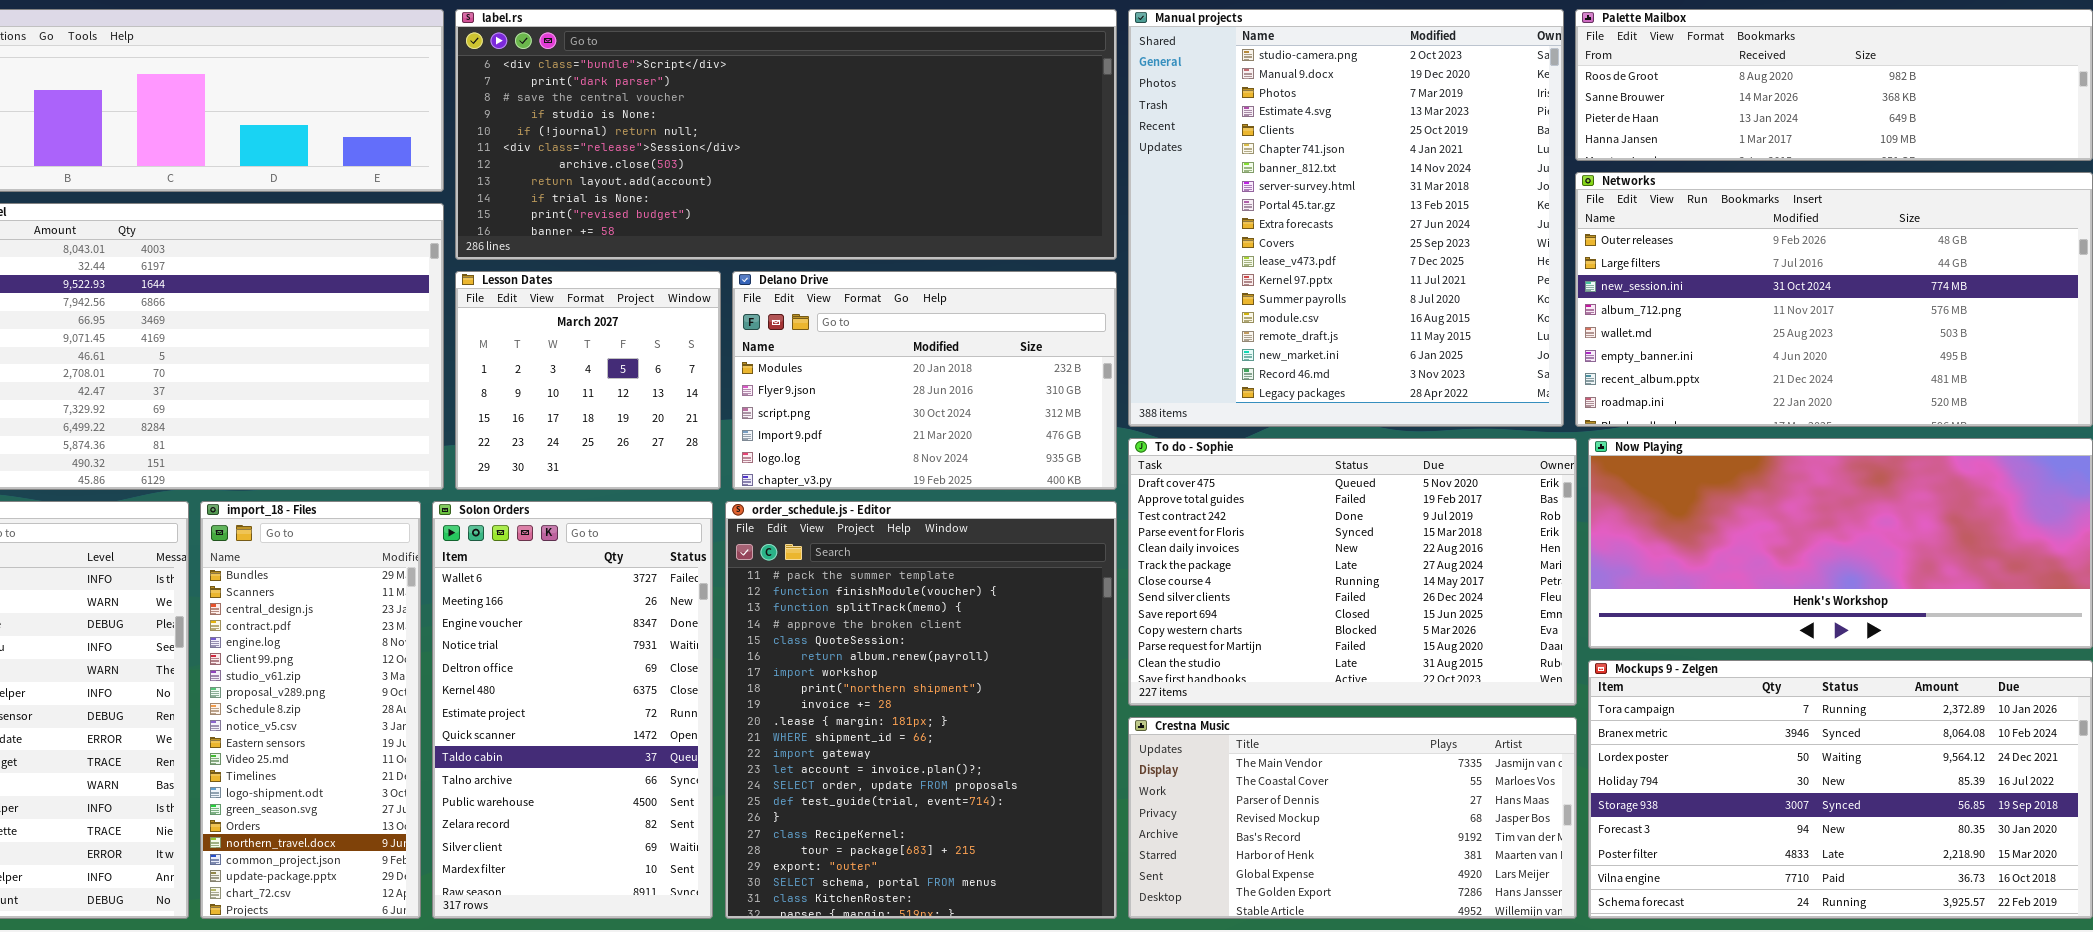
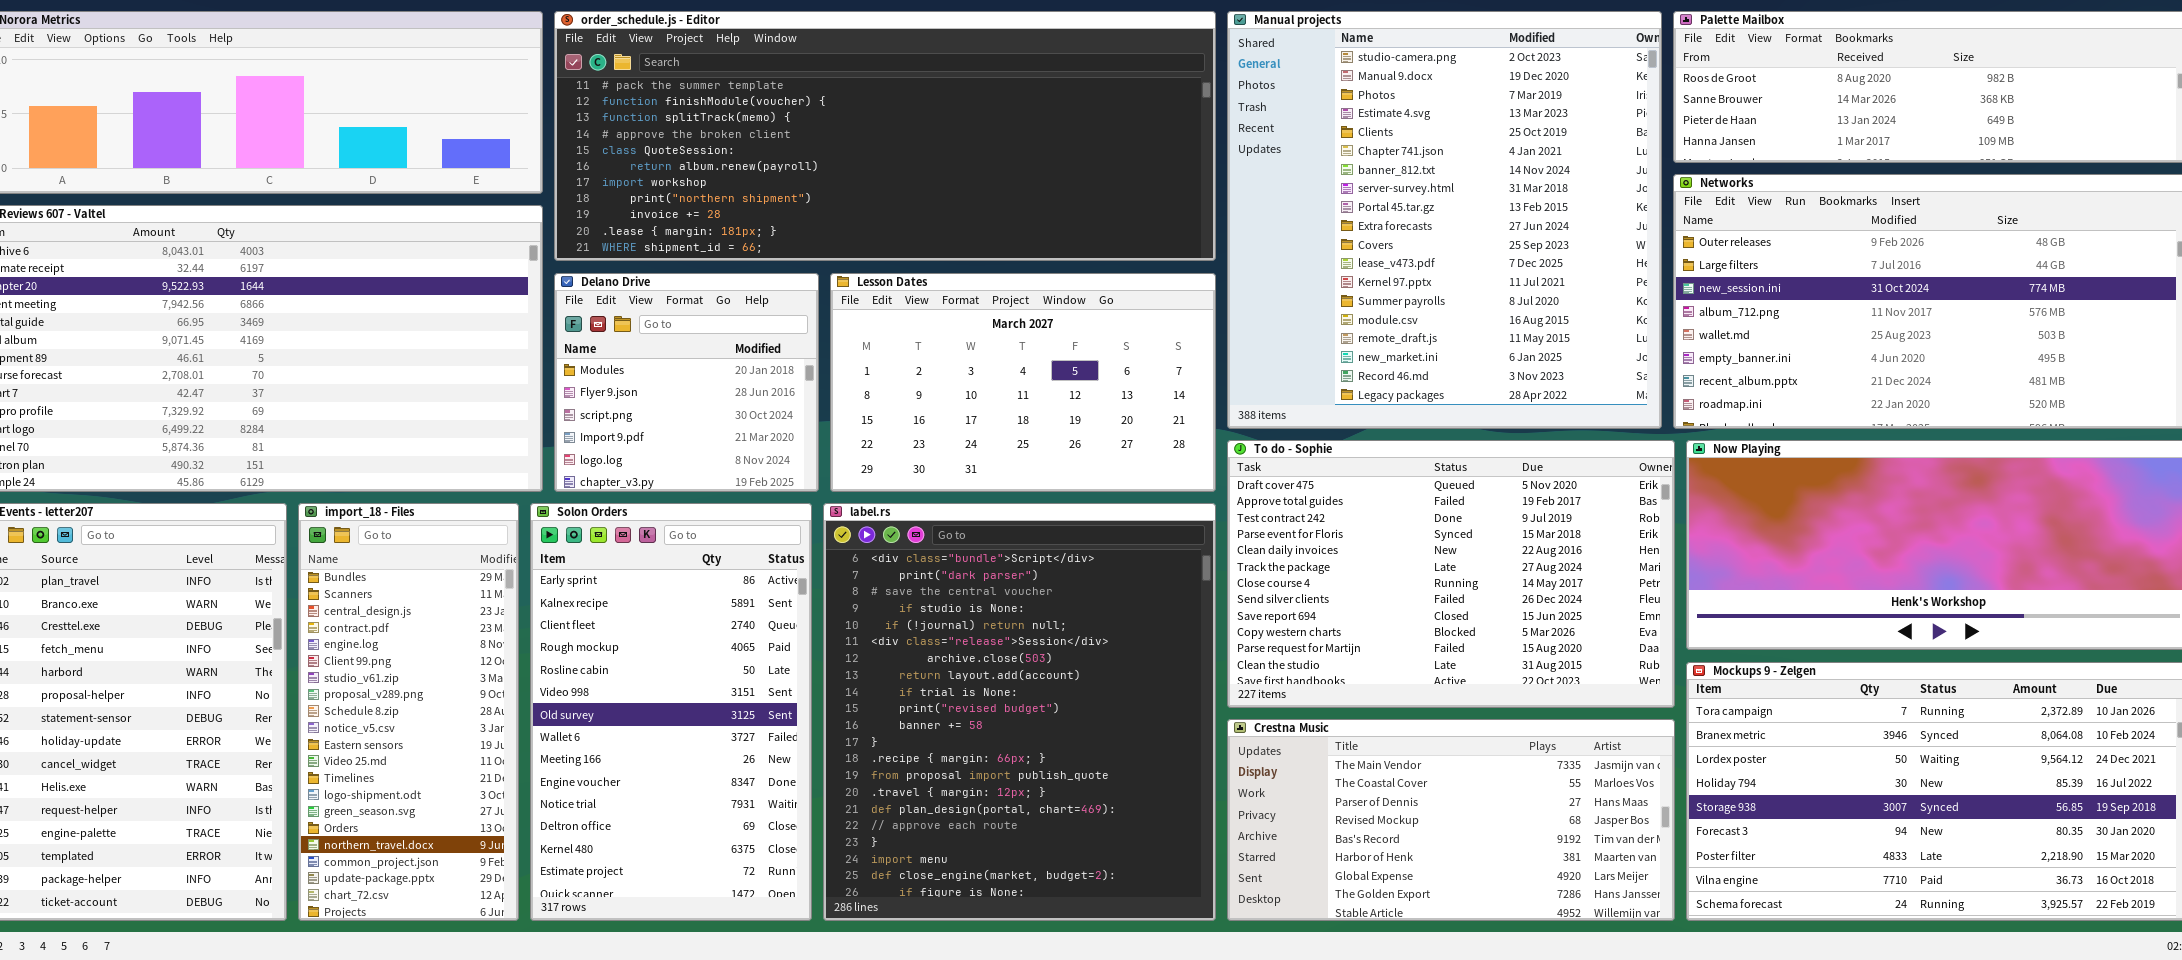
label.rs: [455,9,1117,260] -> [823,503,1216,921], moved, resized
Lesson Dates: [455,271,721,490] -> [830,273,1216,492], moved, resized
Delano Drive: [732,271,1117,490] -> [554,273,819,492], moved, resized
Solon Orders: [432,501,713,919] -> [530,503,812,921], scrolled up 7 rows
order_schedule.js - Editor: [725,501,1117,919] -> [554,11,1216,261], moved, resized

